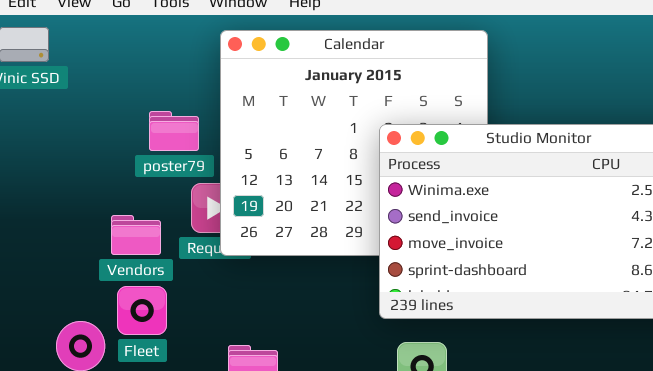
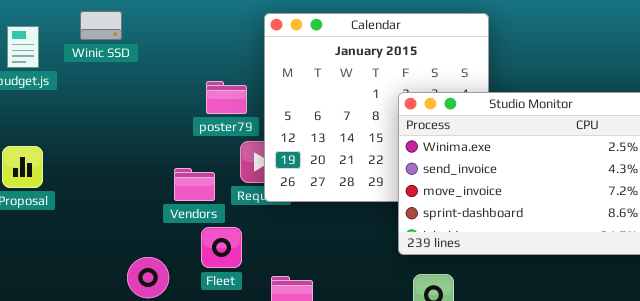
Fleet: [117,286,167,335] -> [201,227,242,268], moved

